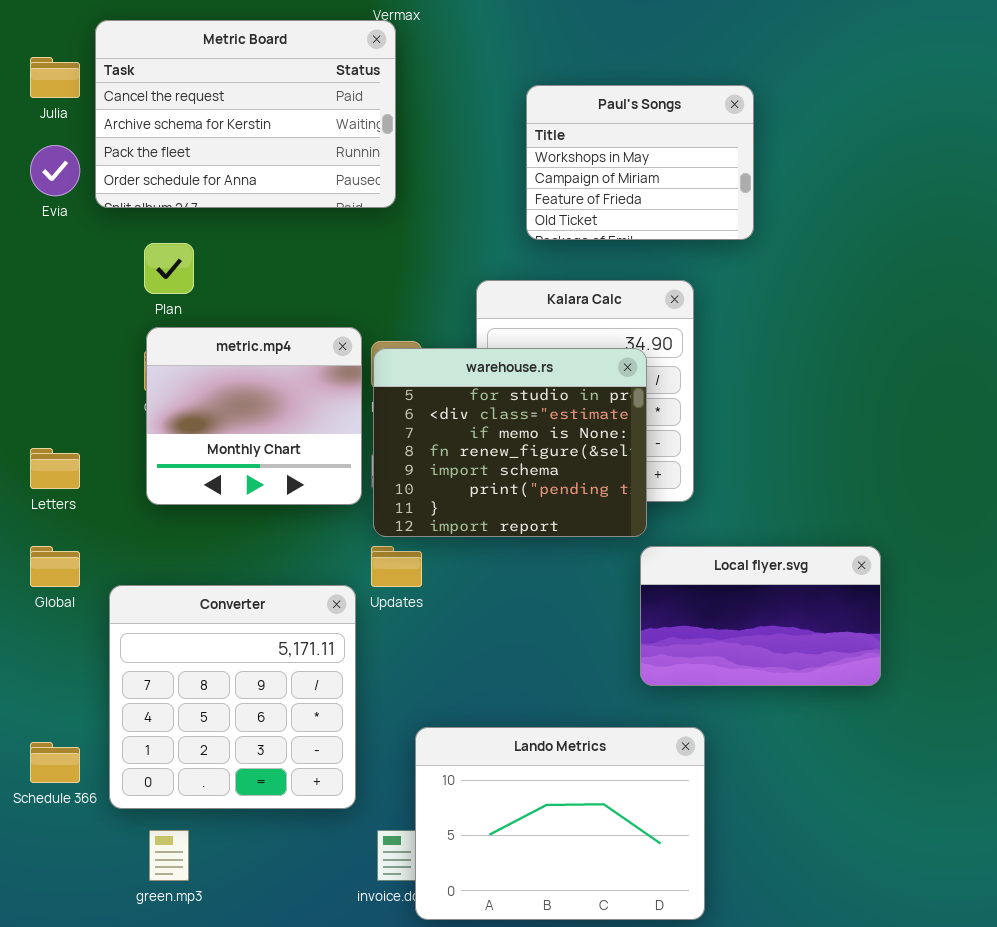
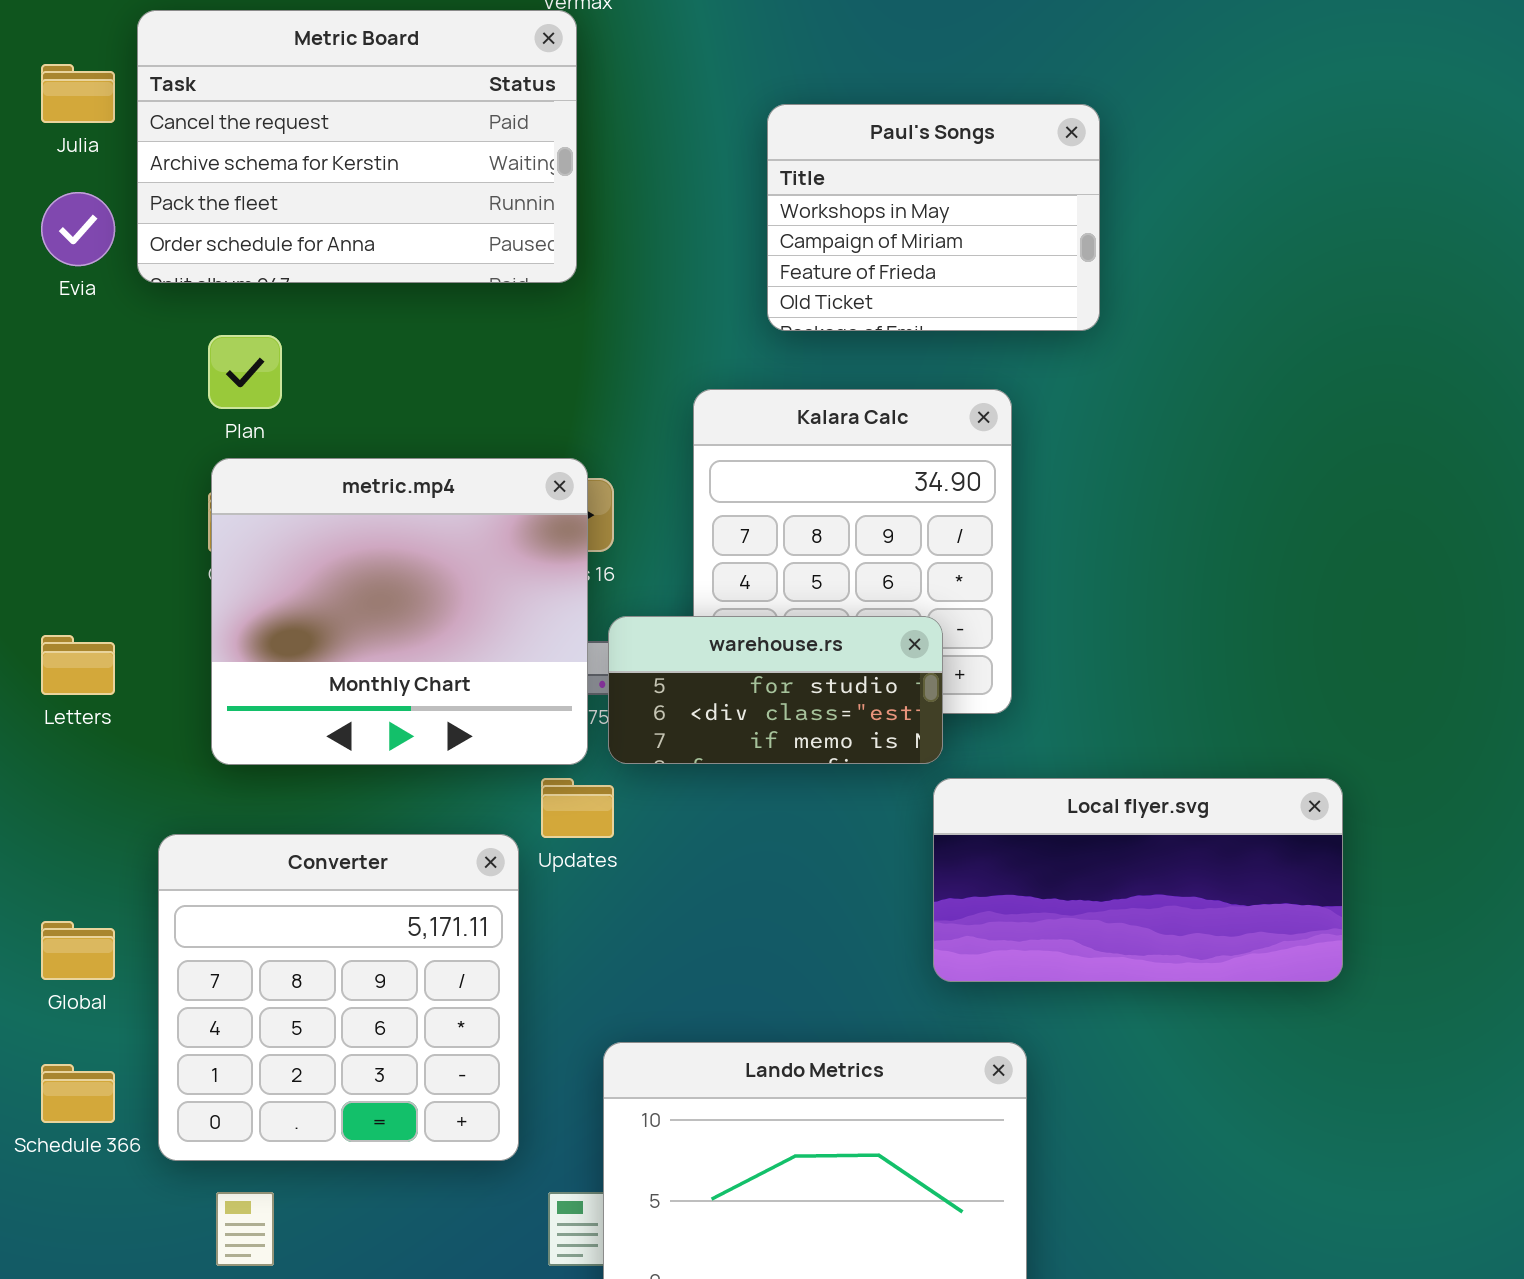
metric.mp4: [146,327,362,505] -> [211,458,588,765], resized
warehouse.rs: [373,348,647,537] -> [608,616,943,764], resized
Global: [30,546,80,587] -> [41,921,115,980], moved
Local flyer.svg: [640,546,881,686] -> [933,778,1343,982], resized

